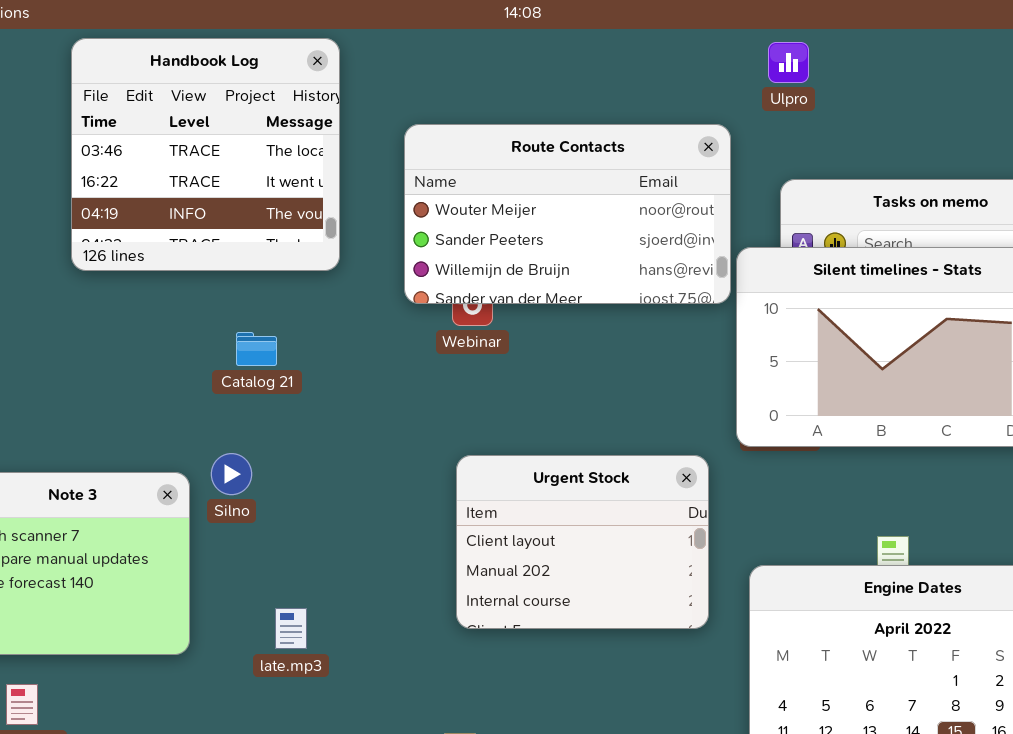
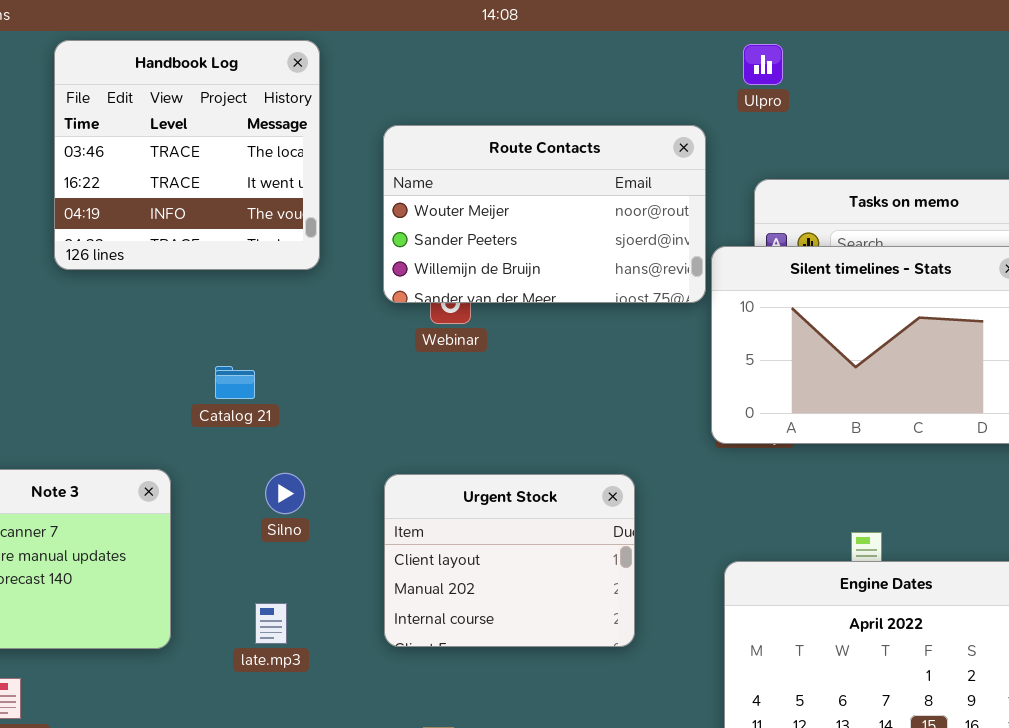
Catalog 21: [236,332,277,366] -> [215,366,255,399], moved
Silno: [211,453,252,495] -> [265,473,305,514], moved
Urgent Stock: [456,455,709,629] -> [384,474,635,647], moved

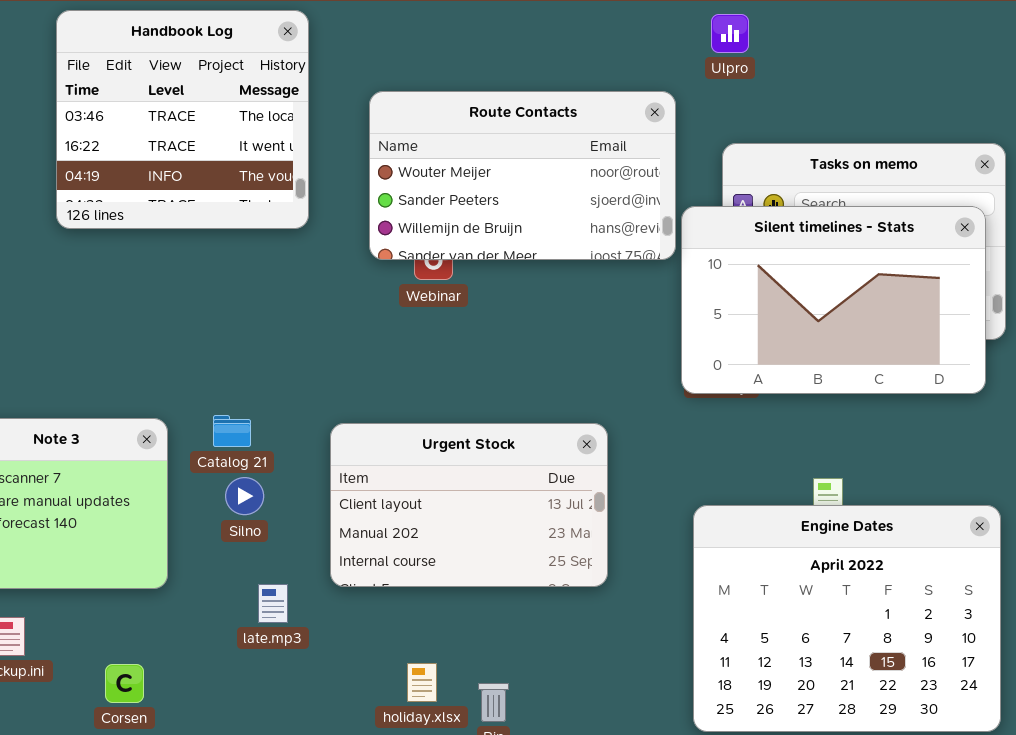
Catalog 21: [215,366,255,399] -> [213,415,251,447], moved
Silno: [265,473,305,514] -> [225,477,264,515], moved
Urgent Stock: [384,474,635,647] -> [330,423,608,587], resized
late.mp3: [255,603,287,644] -> [258,584,288,623], moved

